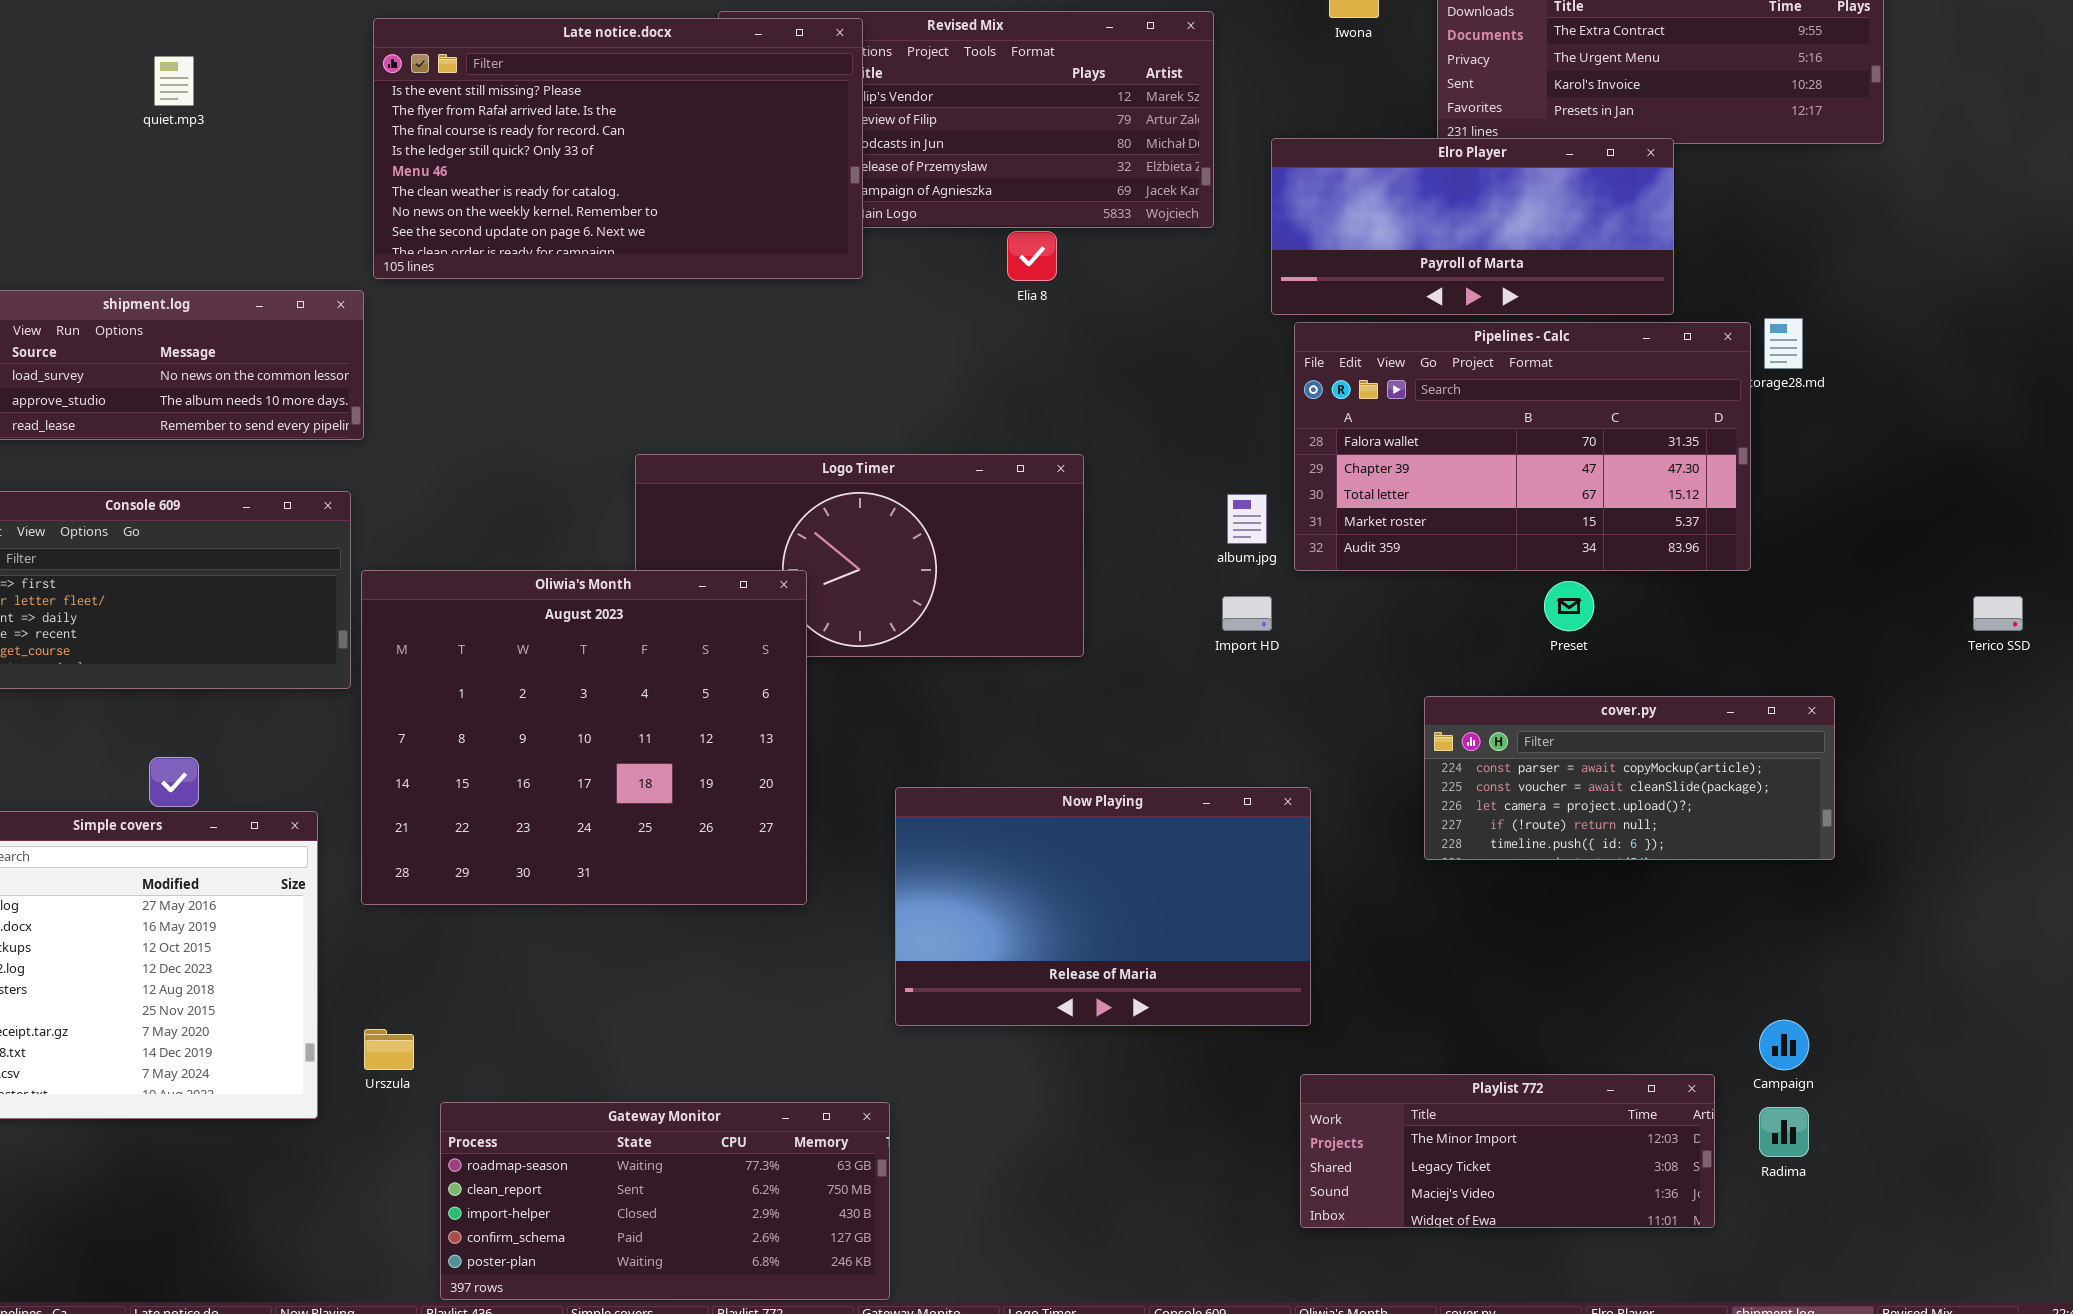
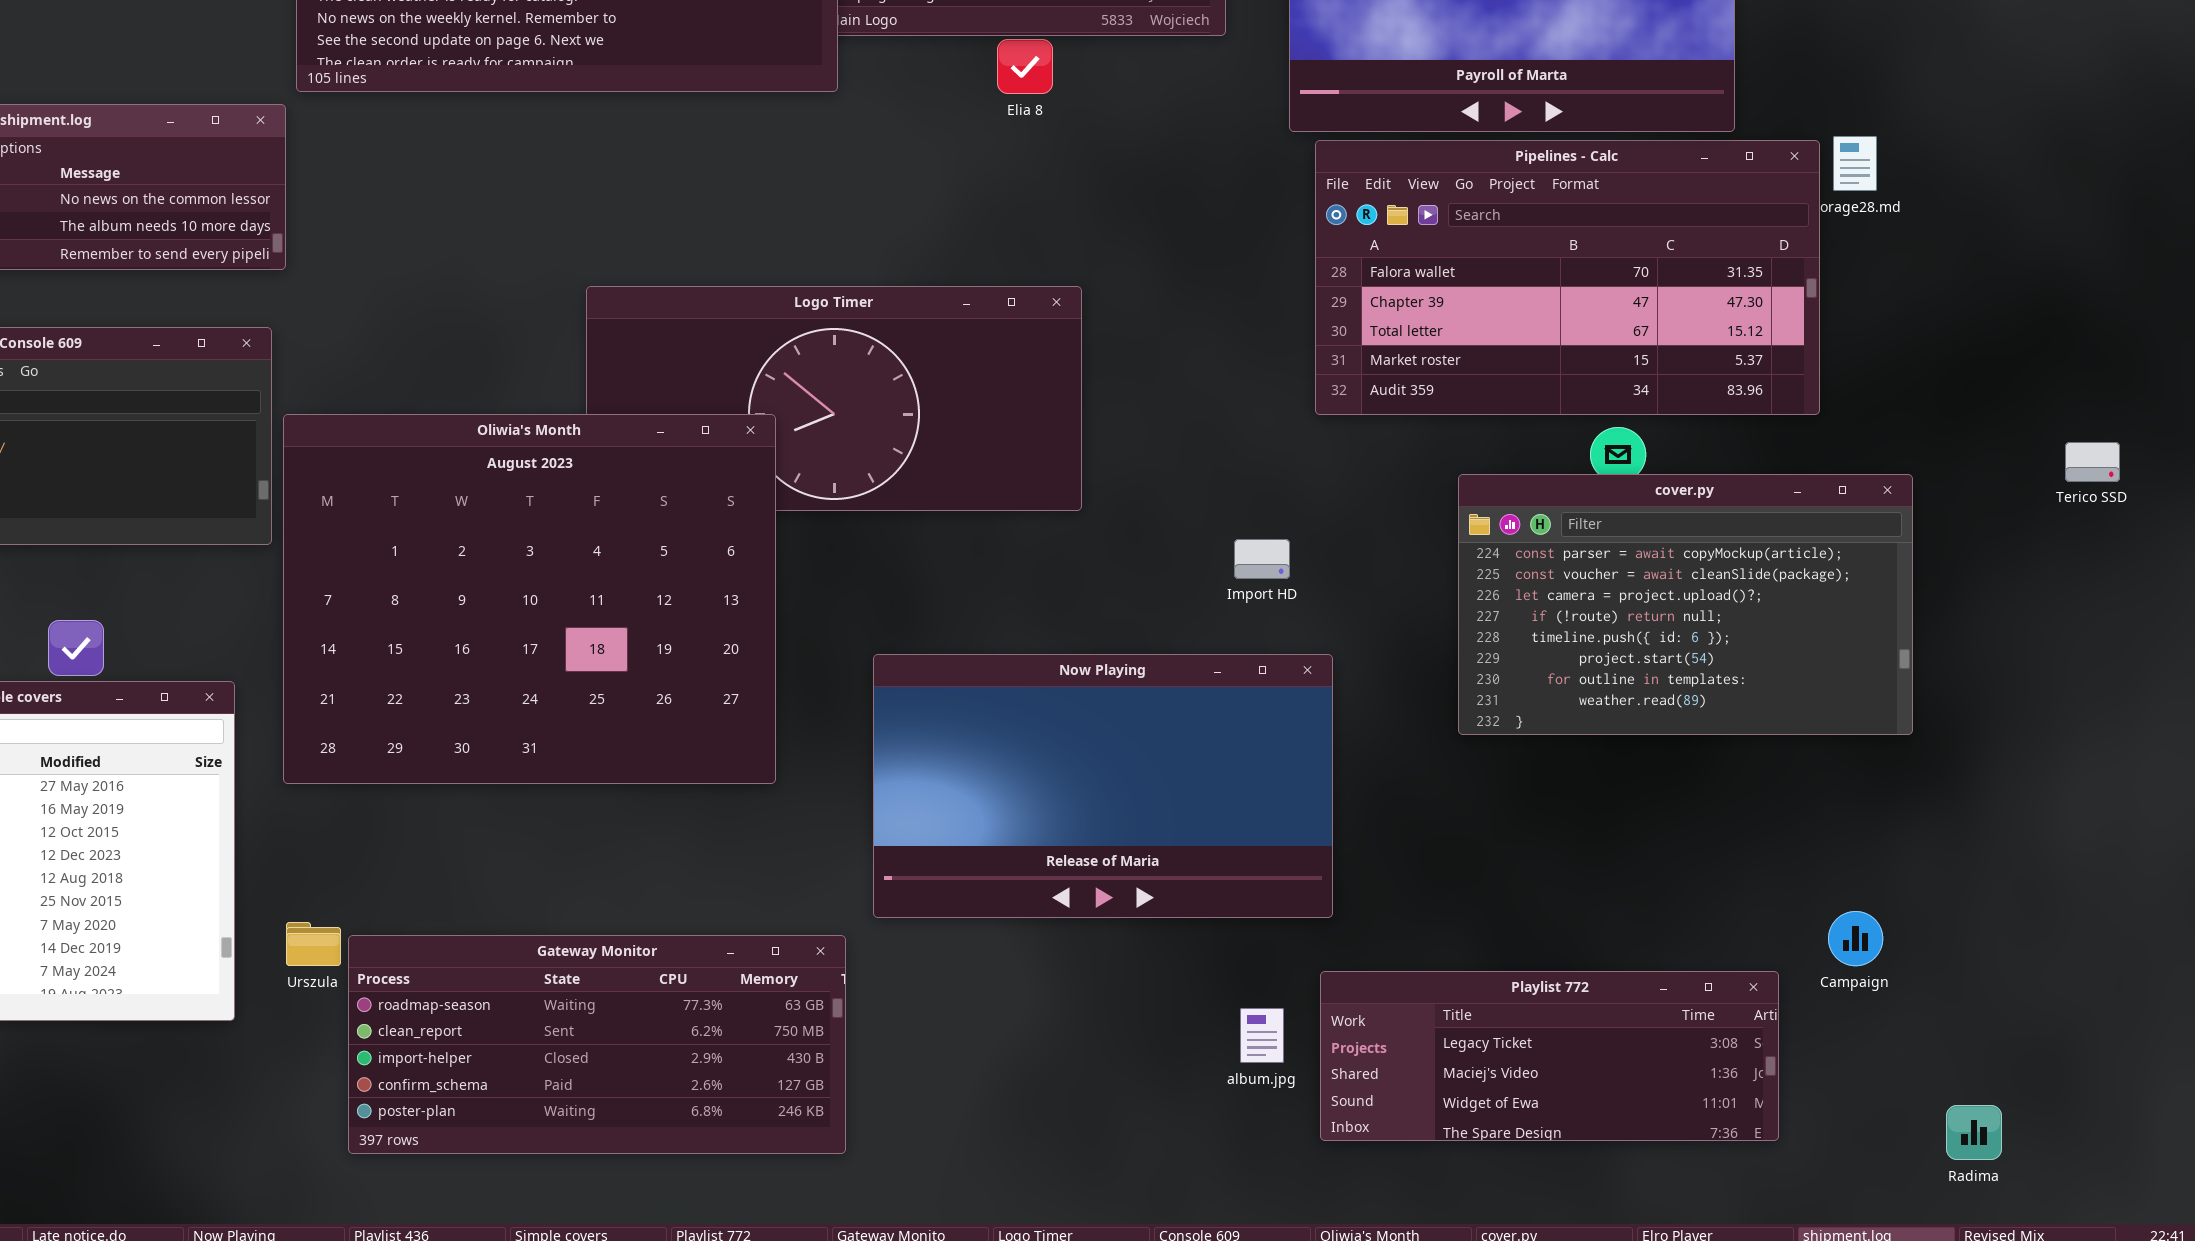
album.jpg: [1227,494,1267,544] -> [1240,1008,1284,1063], moved
Import HD: [1222,596,1272,631] -> [1234,539,1290,579], moved
cover.py: [1424,696,1835,860] -> [1458,474,1913,735], resized
Playlist 772: [1300,1074,1715,1228] -> [1320,971,1779,1141], scrolled down 1 row
Gateway Monitor: [440,1102,890,1300] -> [348,935,846,1154], moved
Radima: [1759,1107,1809,1157] -> [1946,1105,2002,1160], moved

